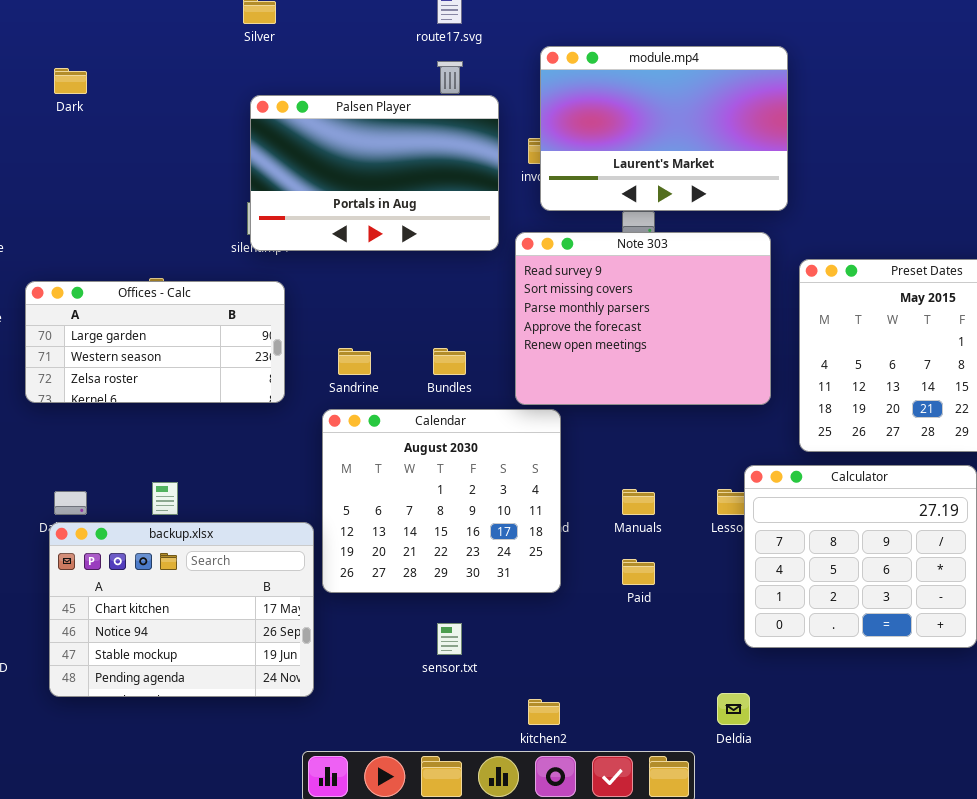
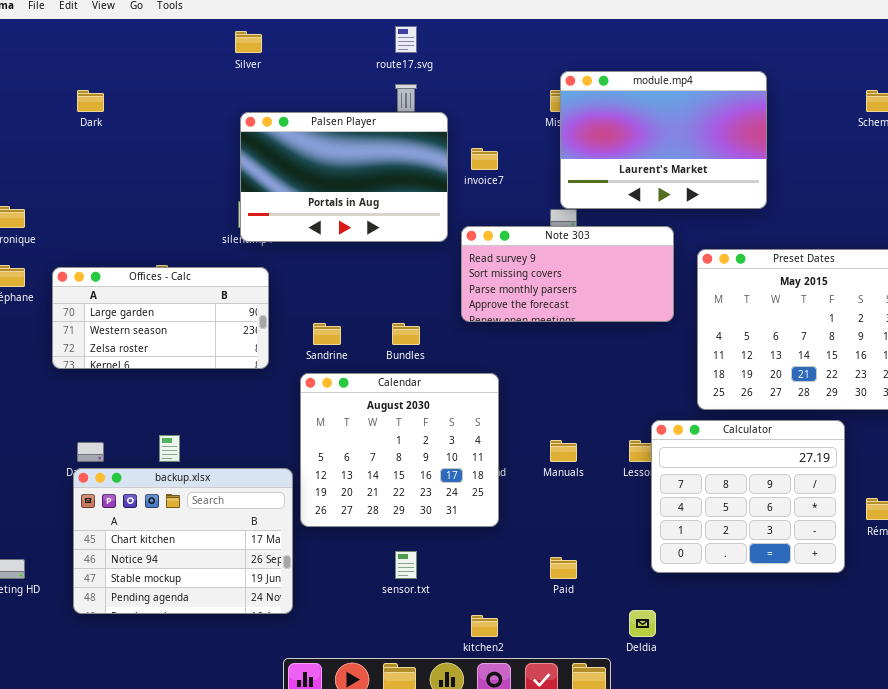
module.mp4: [540,46,788,211] -> [560,71,767,209], moved
Note 303: [515,232,771,405] -> [461,226,674,322], resized
Paid: [622,559,655,585] -> [550,557,577,579], moved

